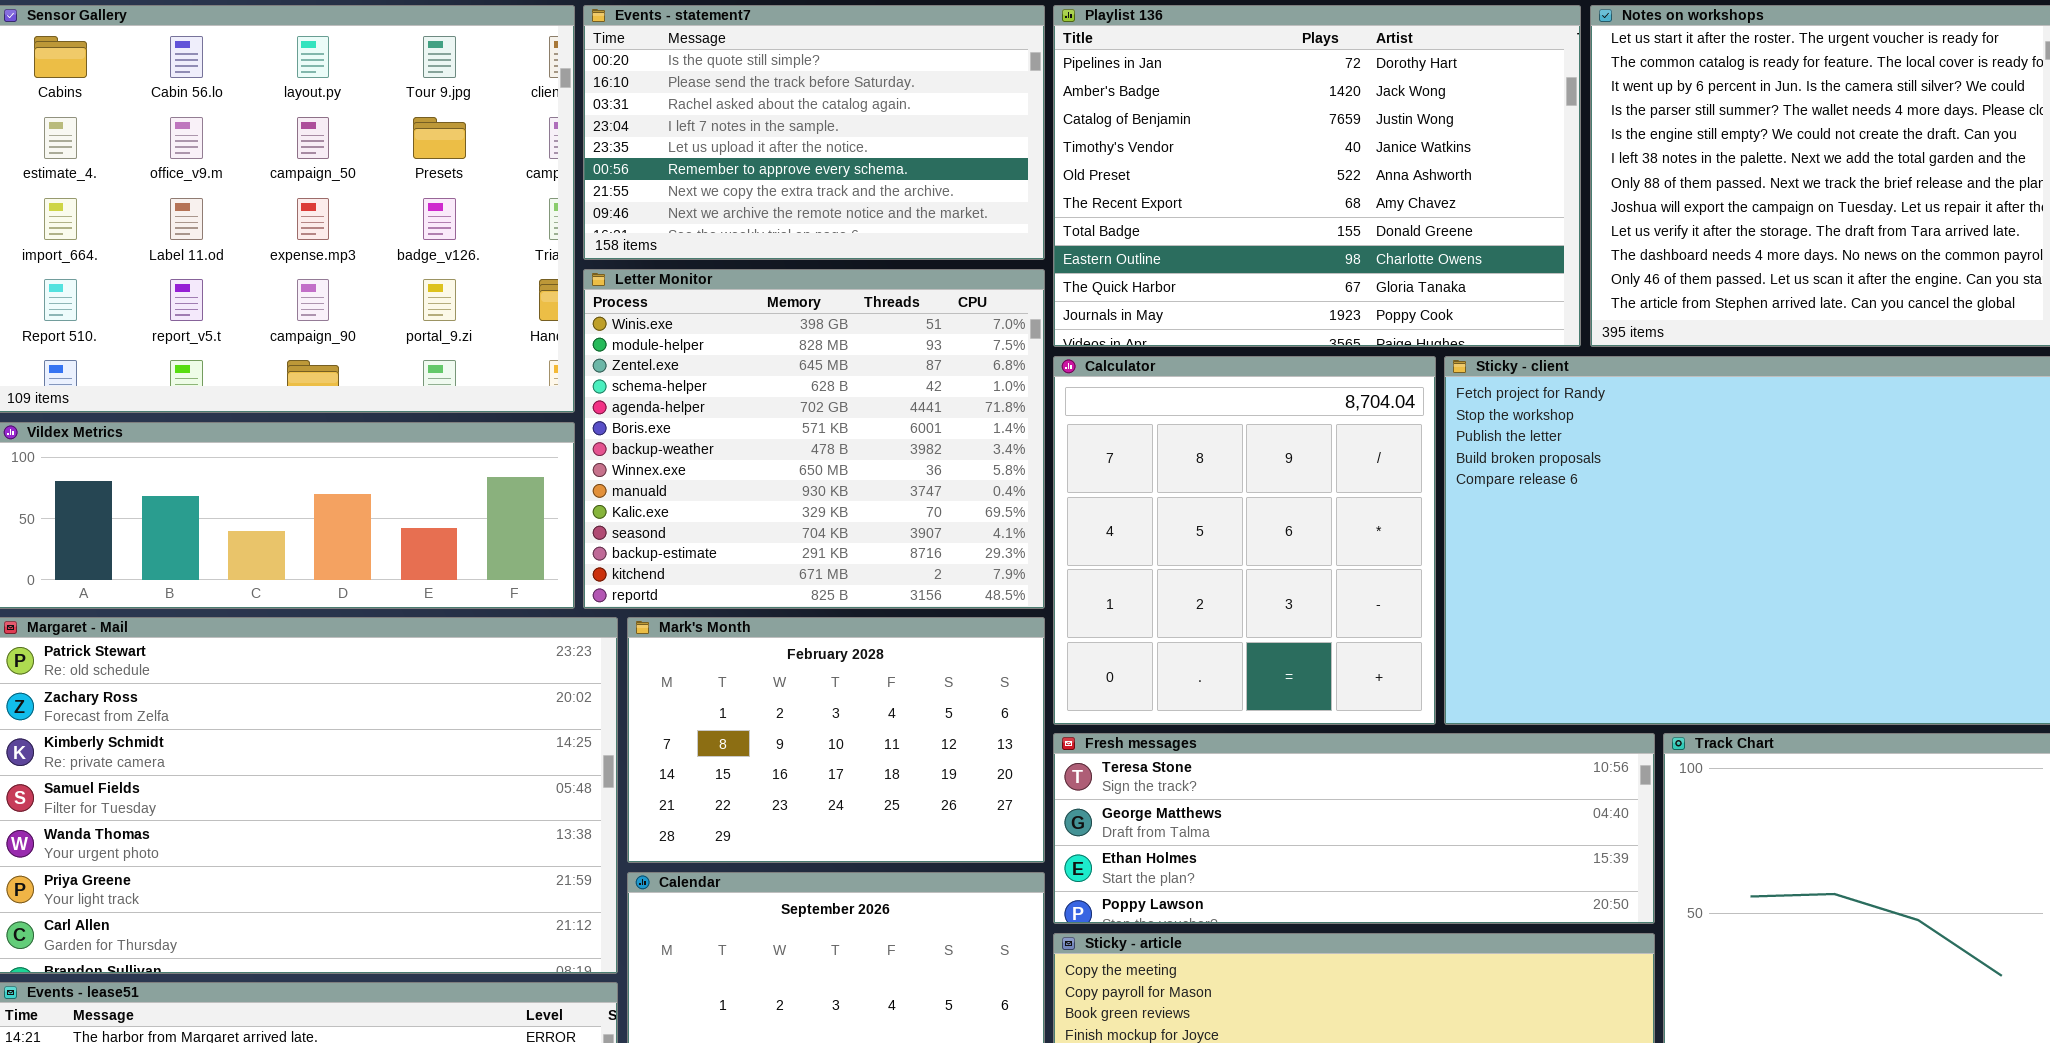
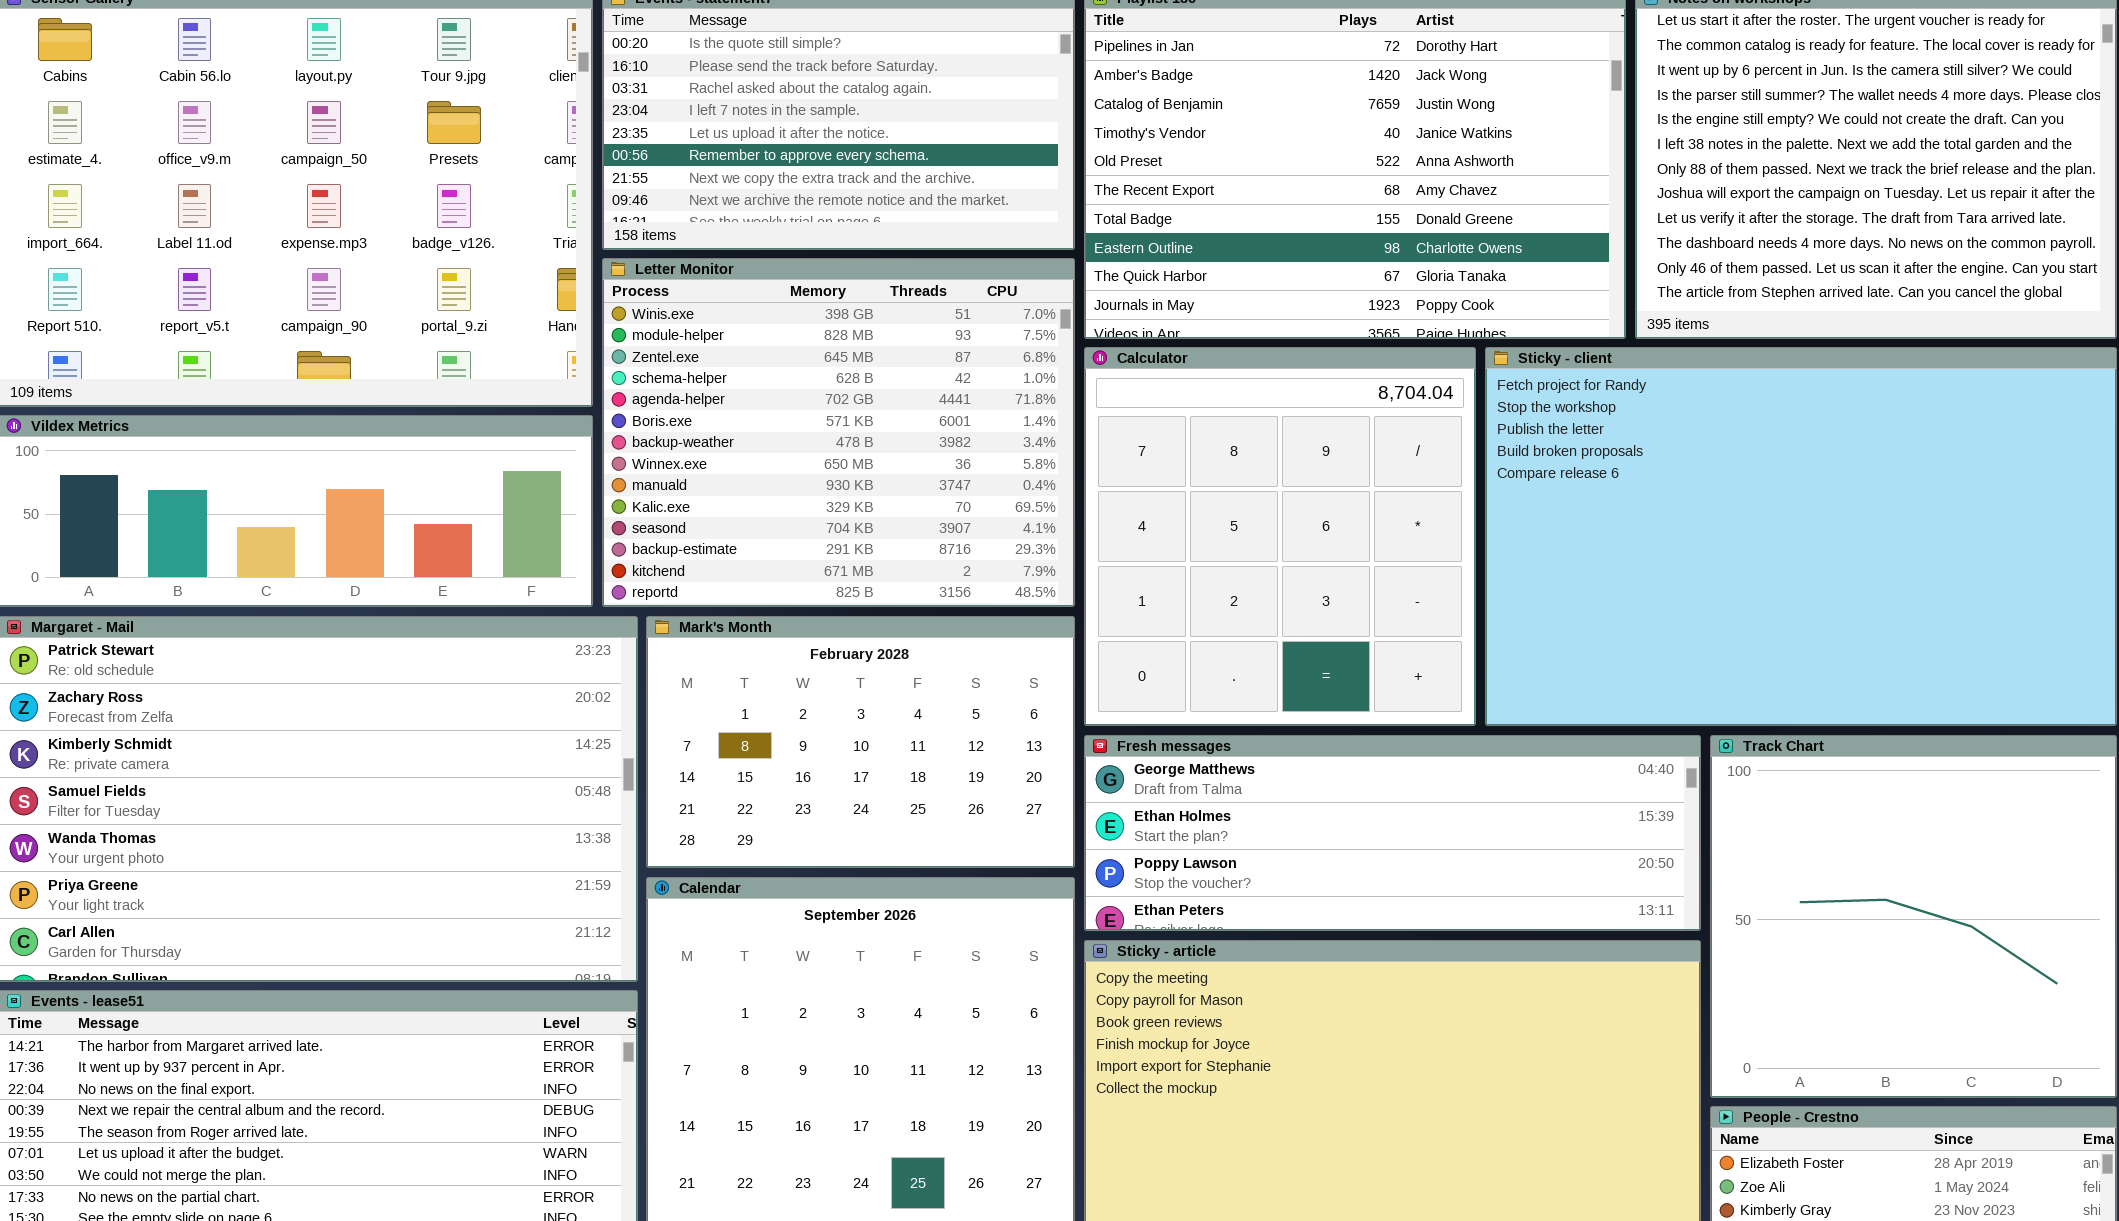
Fresh messages: [1053,733,1655,924] -> [1084,735,1701,931], scrolled down 1 row

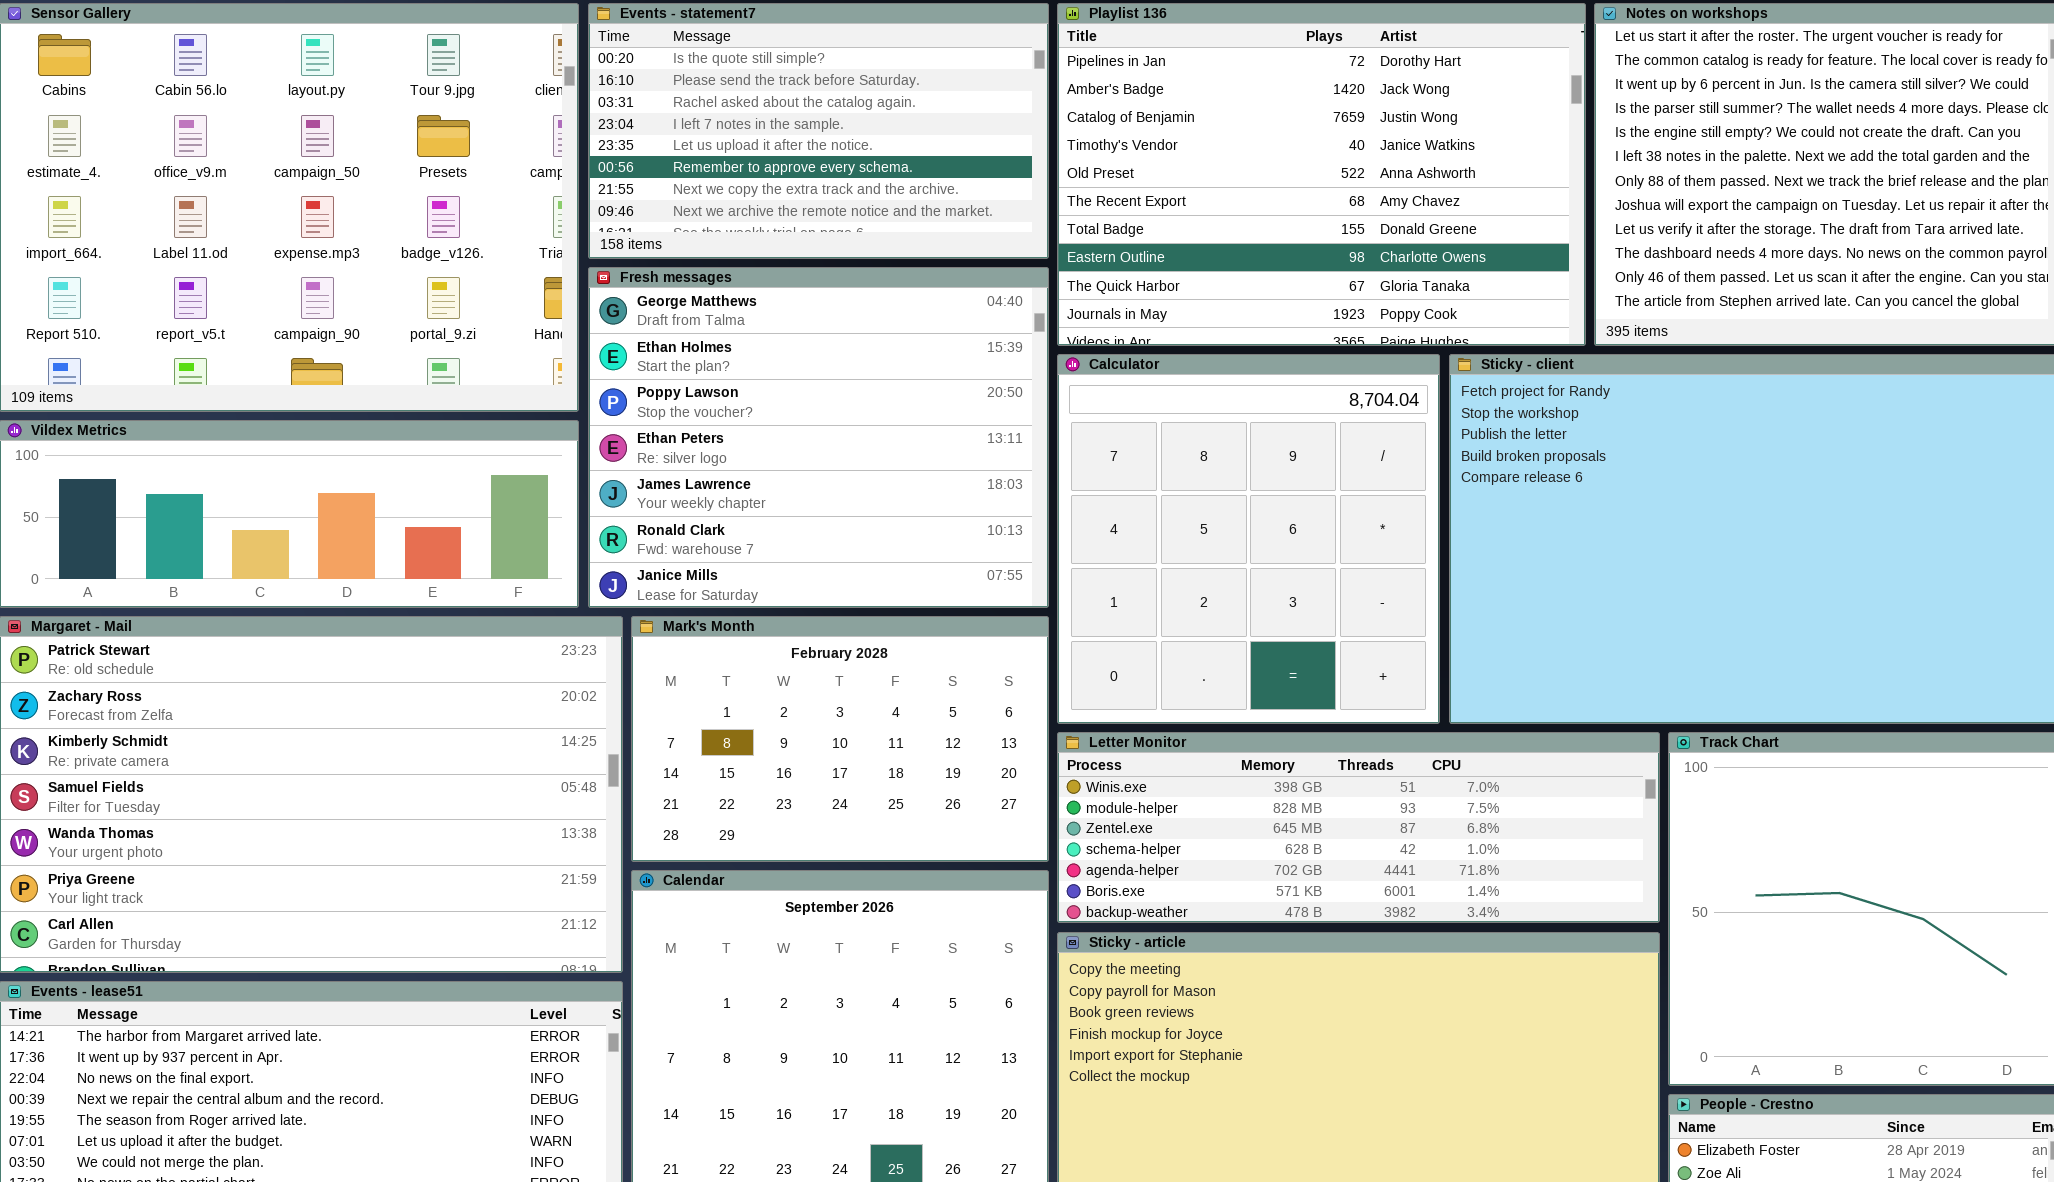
Letter Monitor: [602,258,1075,607] -> [1057,732,1660,923], moved, resized
Fresh messages: [1084,735,1701,931] -> [588,267,1049,608], moved, resized

